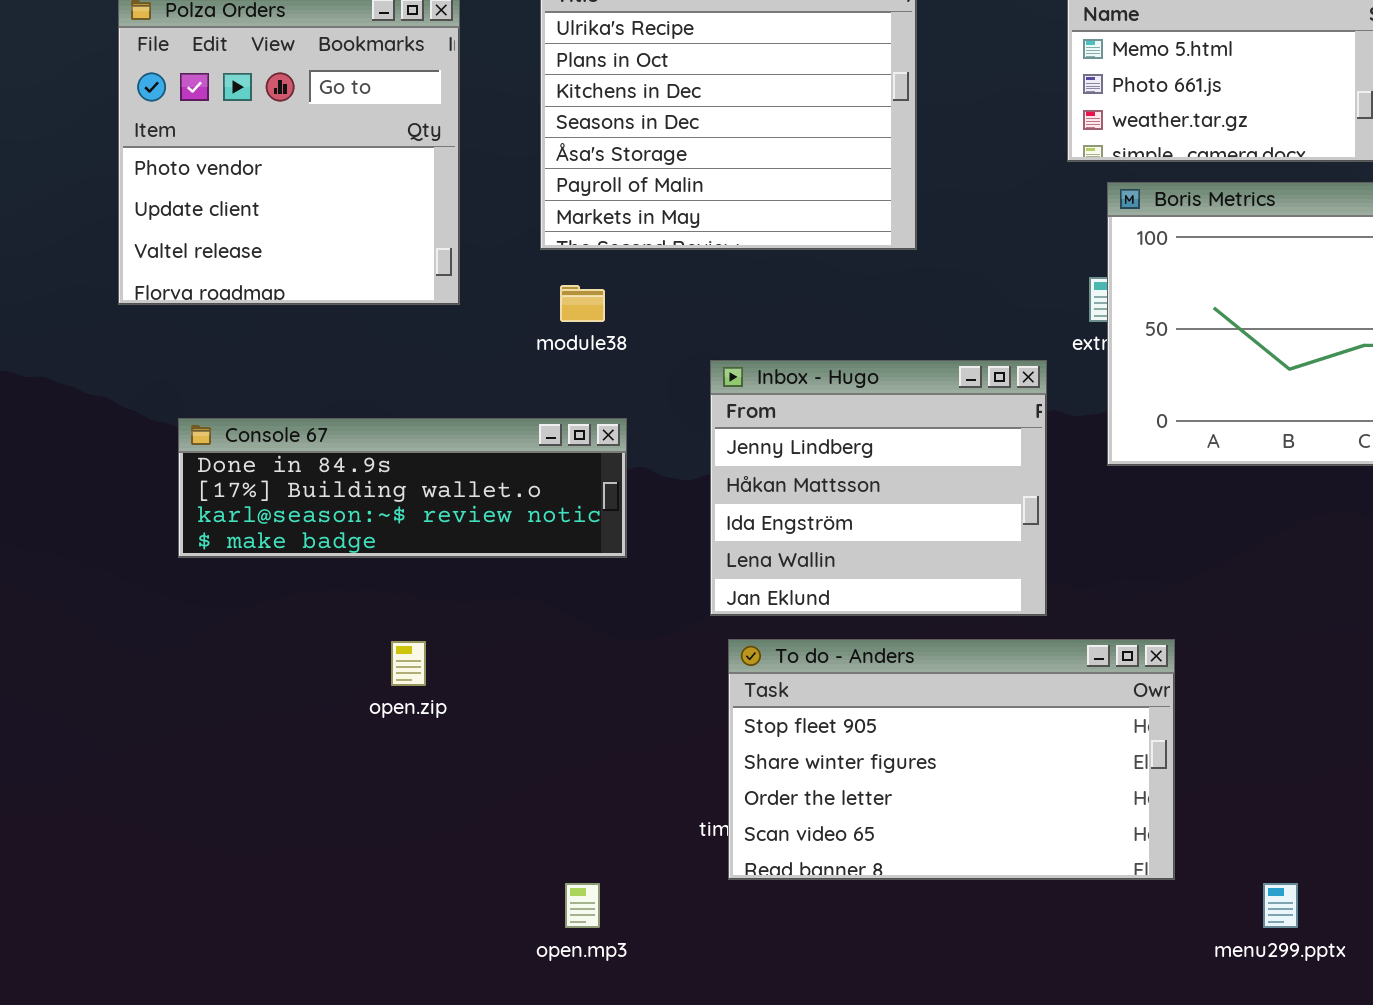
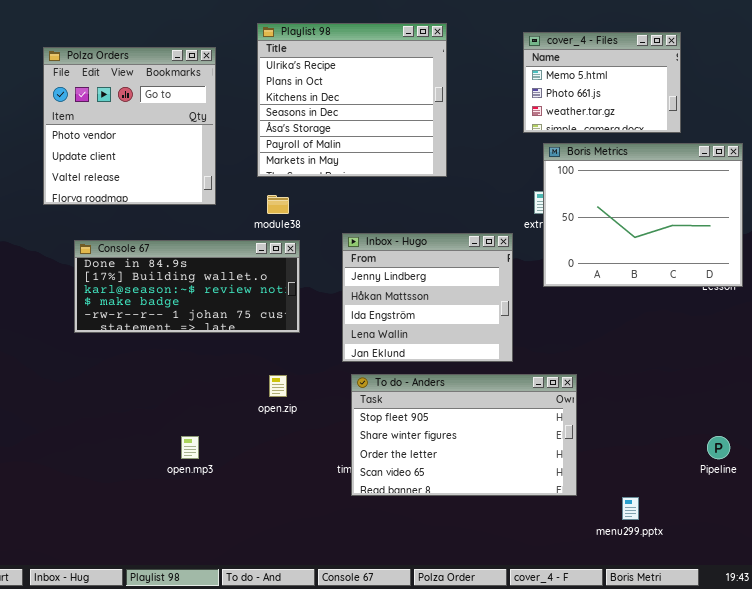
Console 67: [178,418,627,558] -> [74,240,300,333], resized
open.zip: [391,641,426,686] -> [269,375,287,397], moved
open.mp3: [565,883,600,928] -> [181,436,199,459], moved

